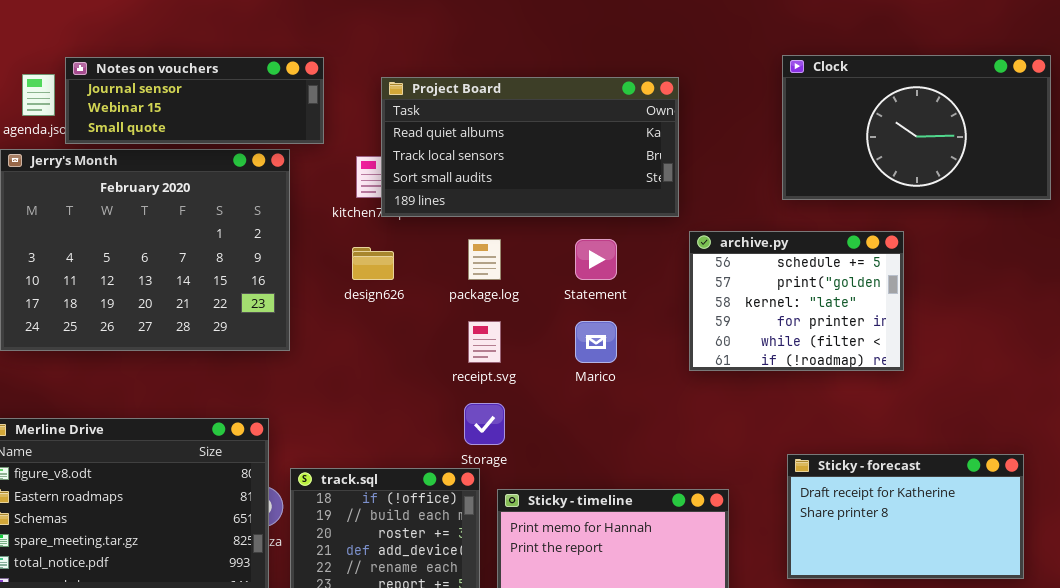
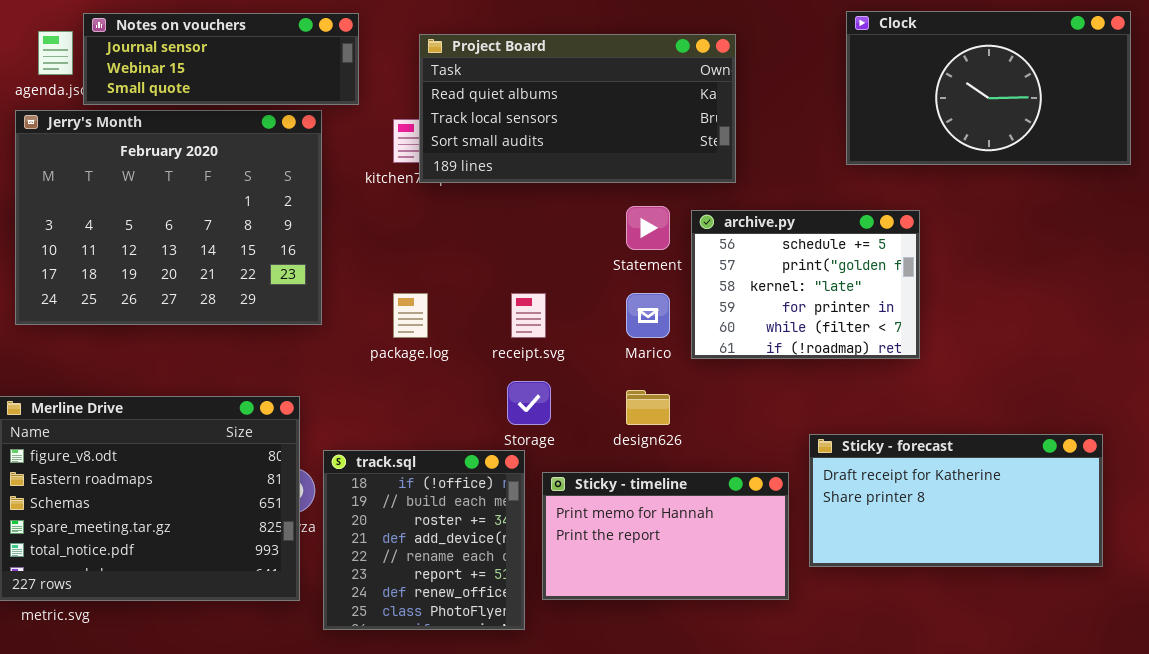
archive.py: [689,231,904,371] -> [691,210,920,359], moved
package.log: [468,239,501,280] -> [393,293,428,338], moved
design626: [352,247,394,280] -> [626,390,670,425], moved
Sticky - forecast: [787,454,1024,579] -> [809,434,1103,567], resized

